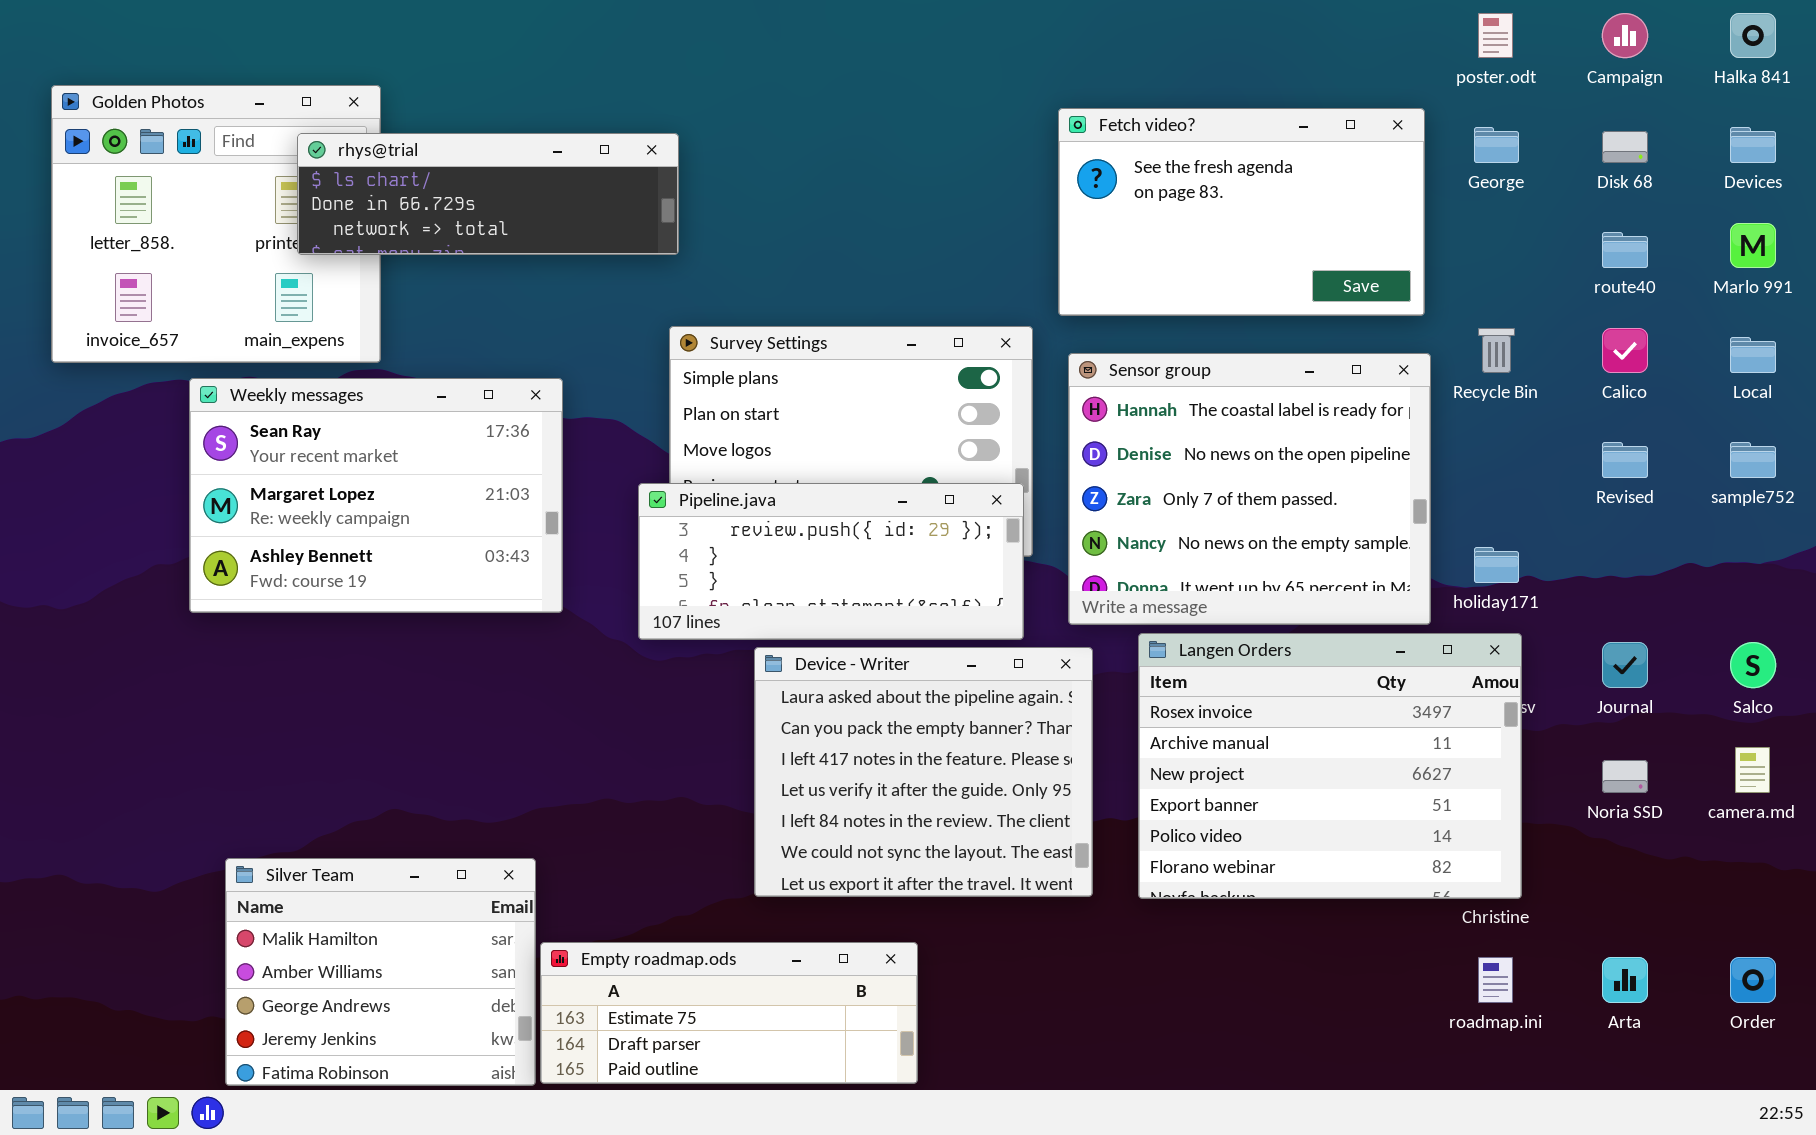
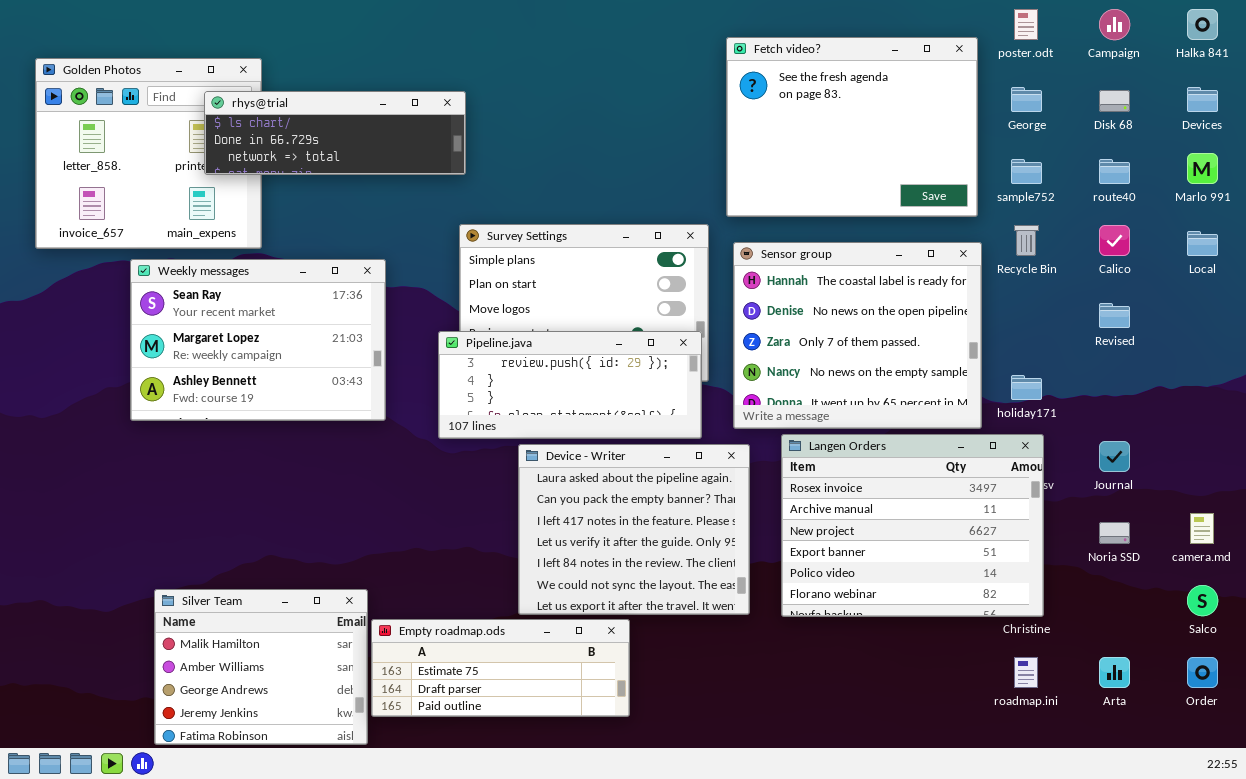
Fetch video?: [1058,108,1425,316] -> [726,37,978,217], resized
sample752: [1730,442,1776,478] -> [1011,159,1042,184], moved
Salco: [1730,642,1776,688] -> [1187,585,1218,616], moved
Empty roadmap.ods: [540,942,918,1084] -> [371,619,630,717], moved

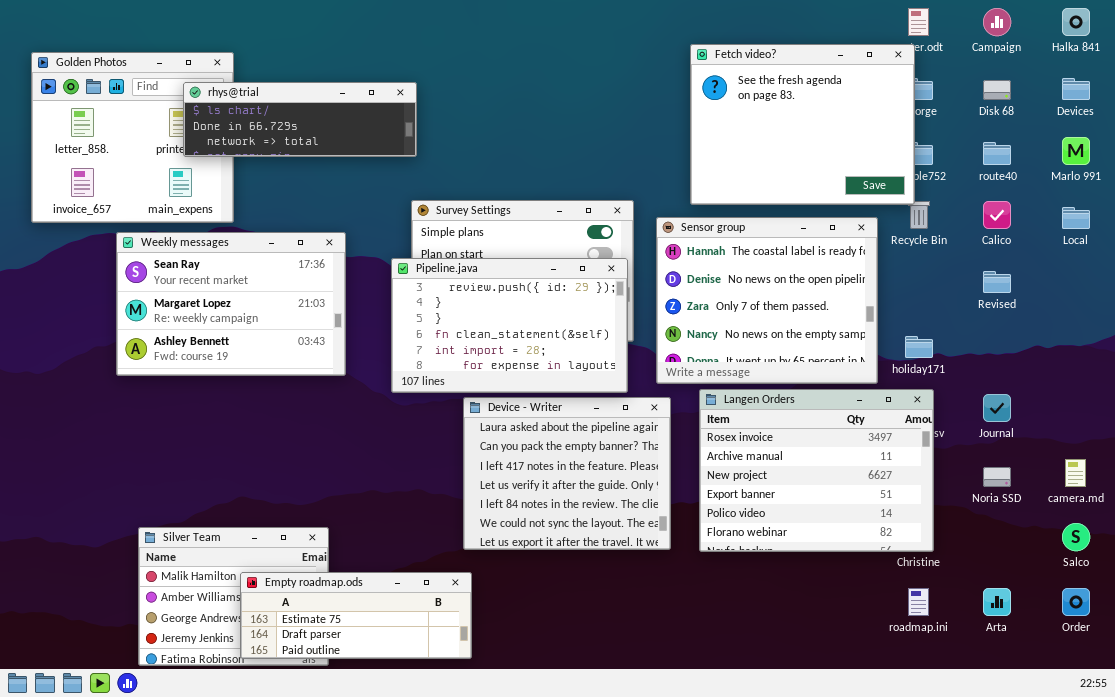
Fetch video?: [726,37,978,217] -> [690,44,915,205], moved
Pipeline.java: [438,331,702,439] -> [391,258,628,393], resized
Empty roadmap.ods: [371,619,630,717] -> [240,572,472,659], moved

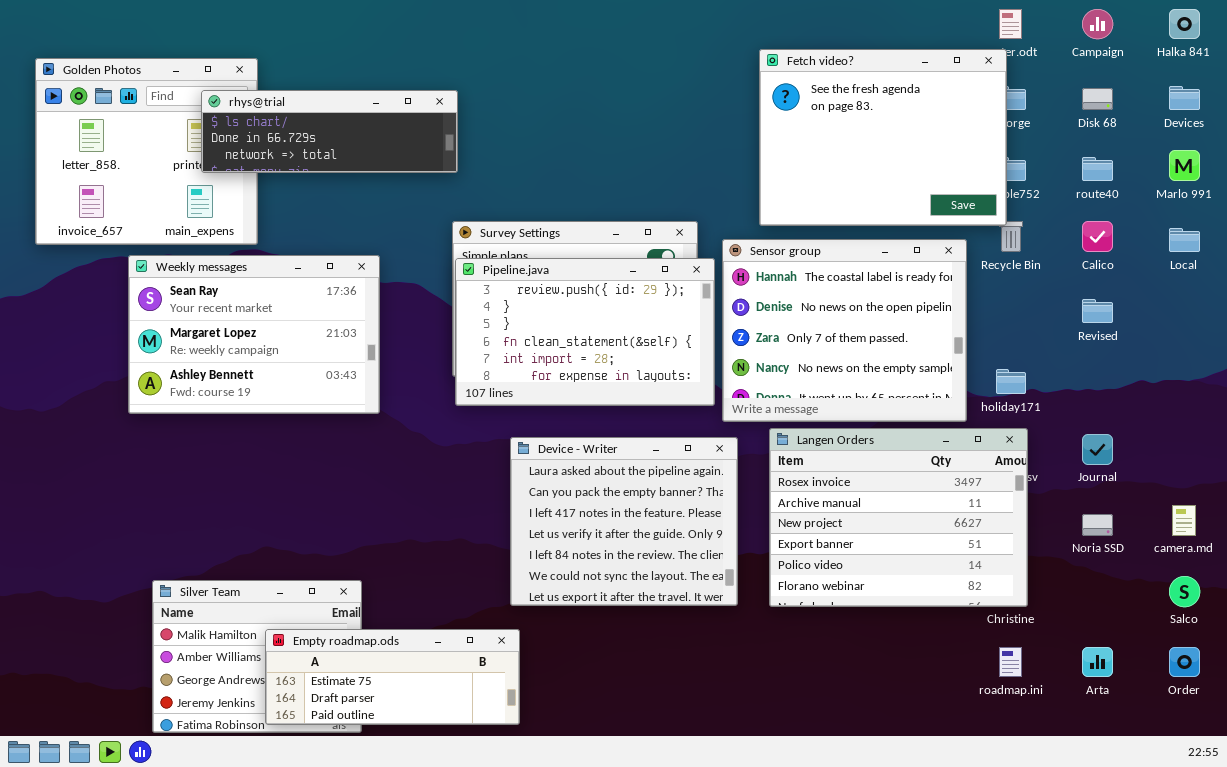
Pipeline.java: [391,258,628,393] -> [455,258,715,406], moved

